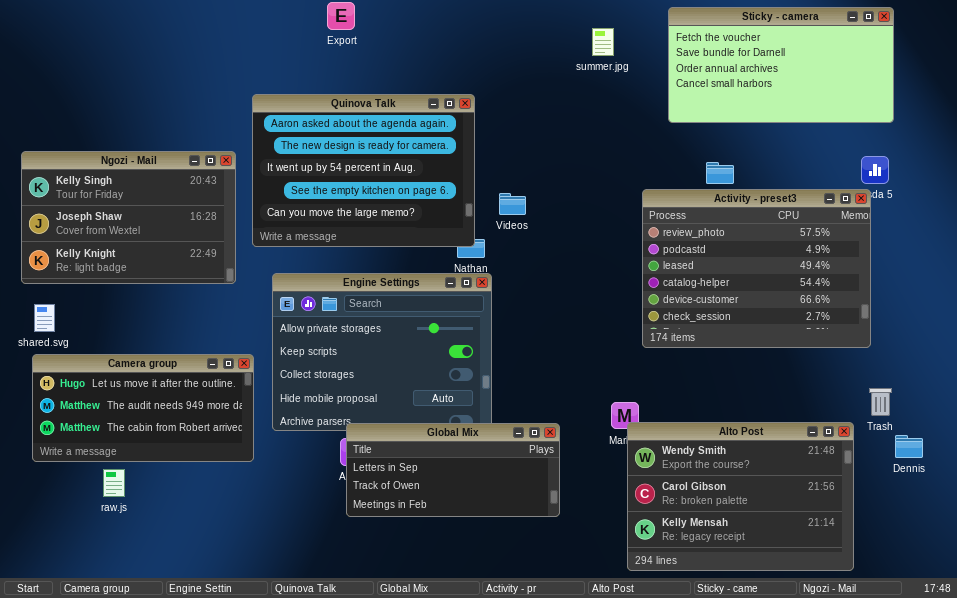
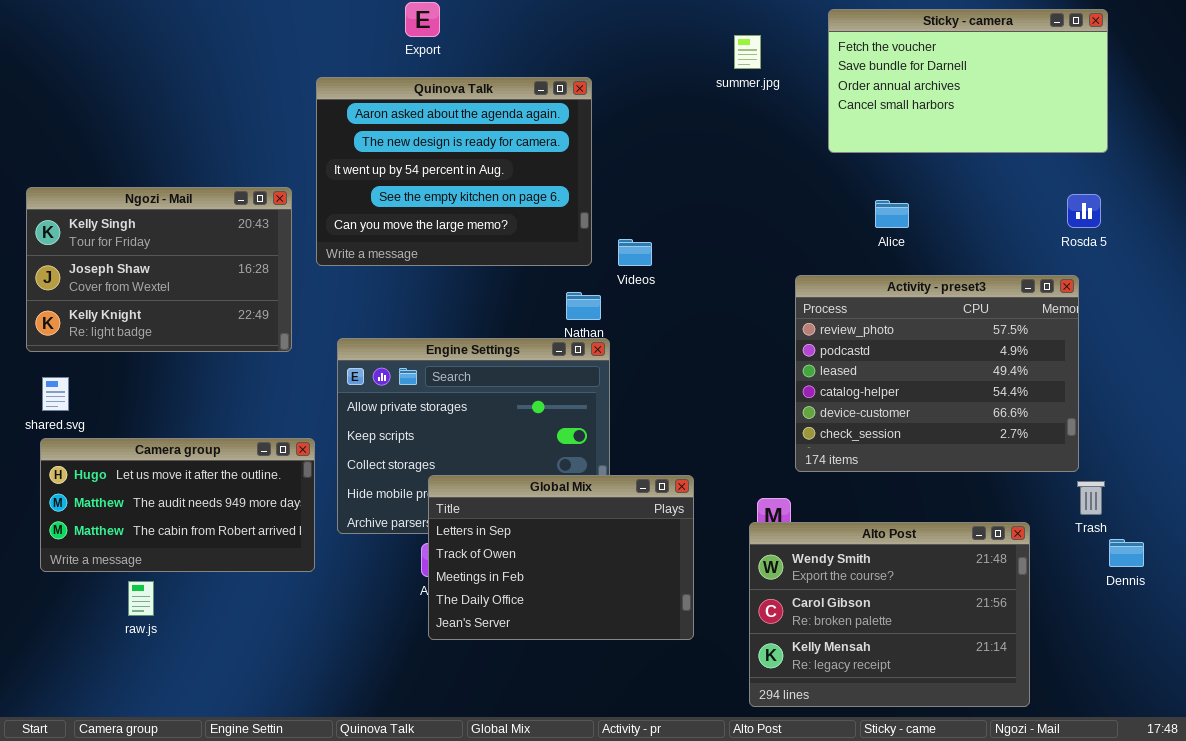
Quinova Talk: [252,94,475,247] -> [316,77,592,266], moved
Activity - preset3: [642,189,871,348] -> [795,275,1079,472], moved
Alto Post: [627,422,854,571] -> [749,522,1030,707], moved
Global Mix: [346,423,560,517] -> [428,475,694,640], resized

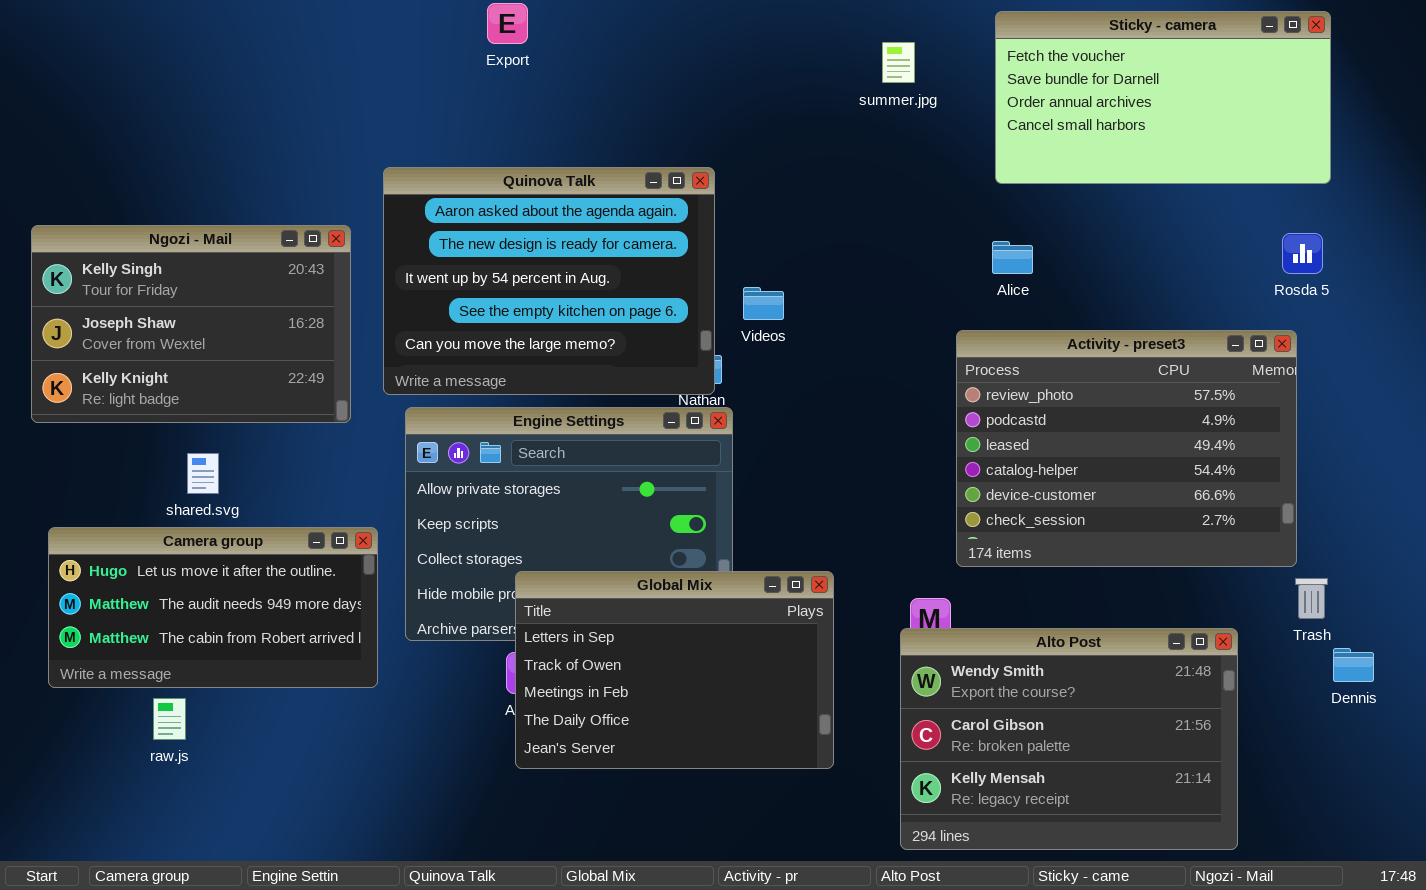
Quinova Talk: [316,77,592,266] -> [383,167,715,395], moved
Alice: [875,200,909,228] -> [992,241,1033,274], moved
shared.svg: [42,377,69,411] -> [187,453,219,494], moved

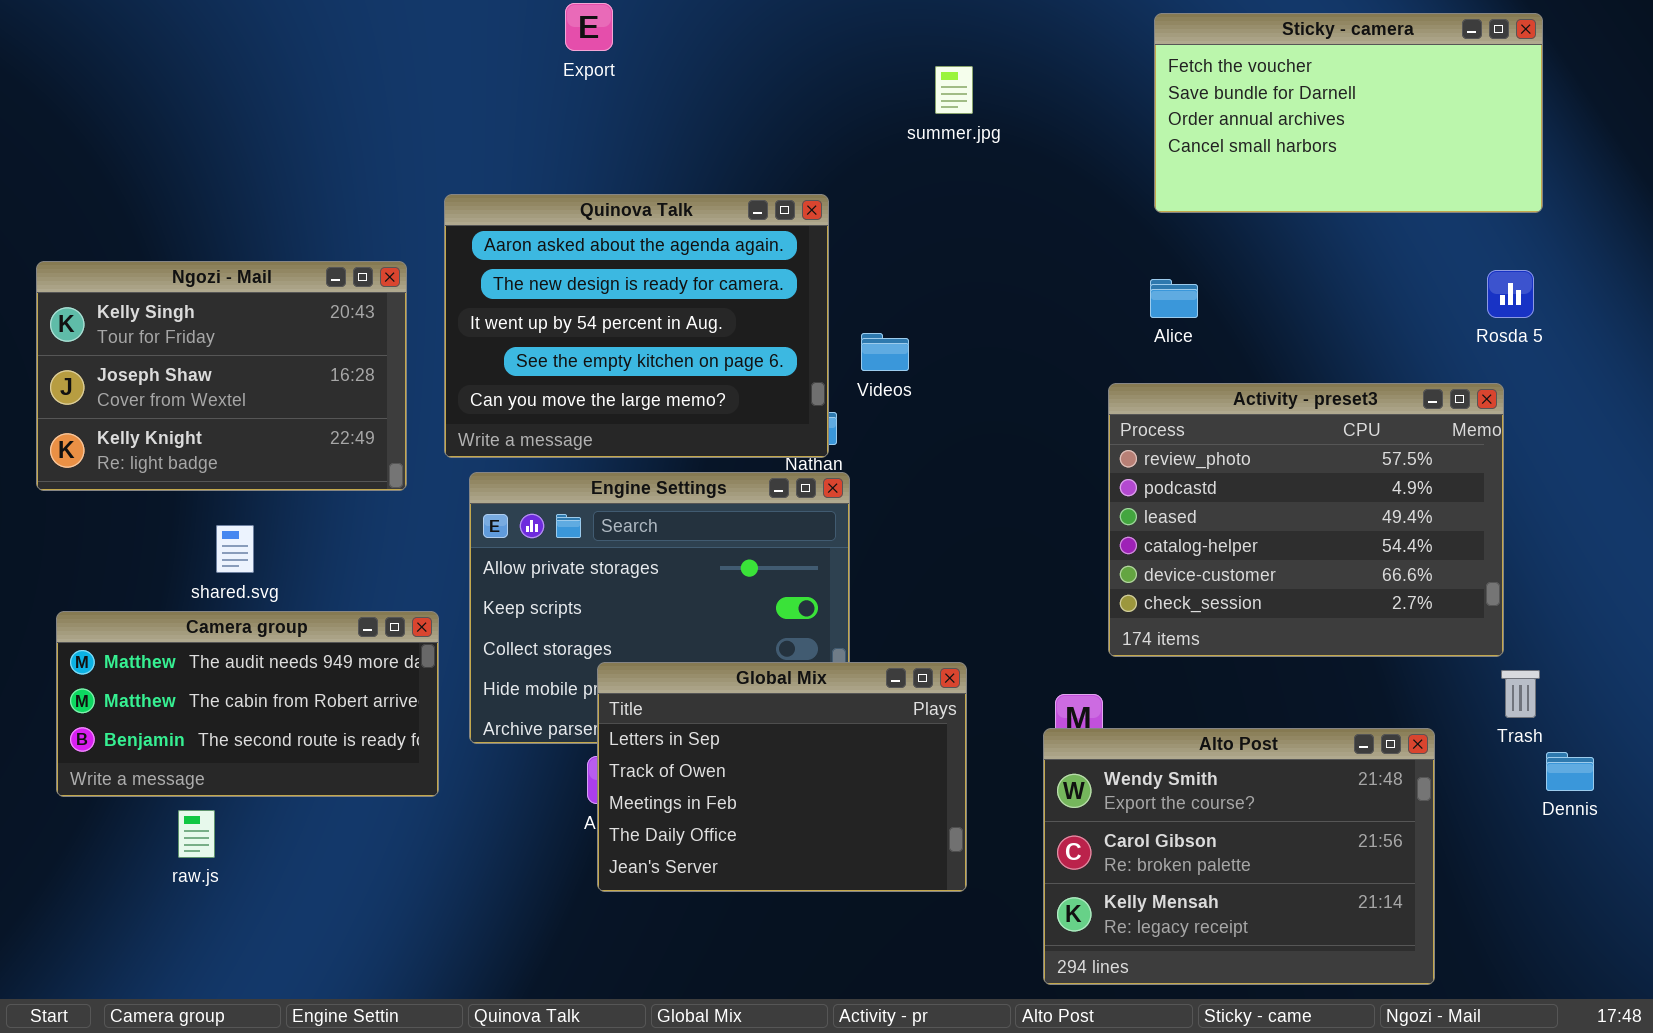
summer.jpg: [882,42,915,83] -> [935,66,973,114], moved
Camera group: [48,527,378,688] -> [56,611,439,797], scrolled down 1 row

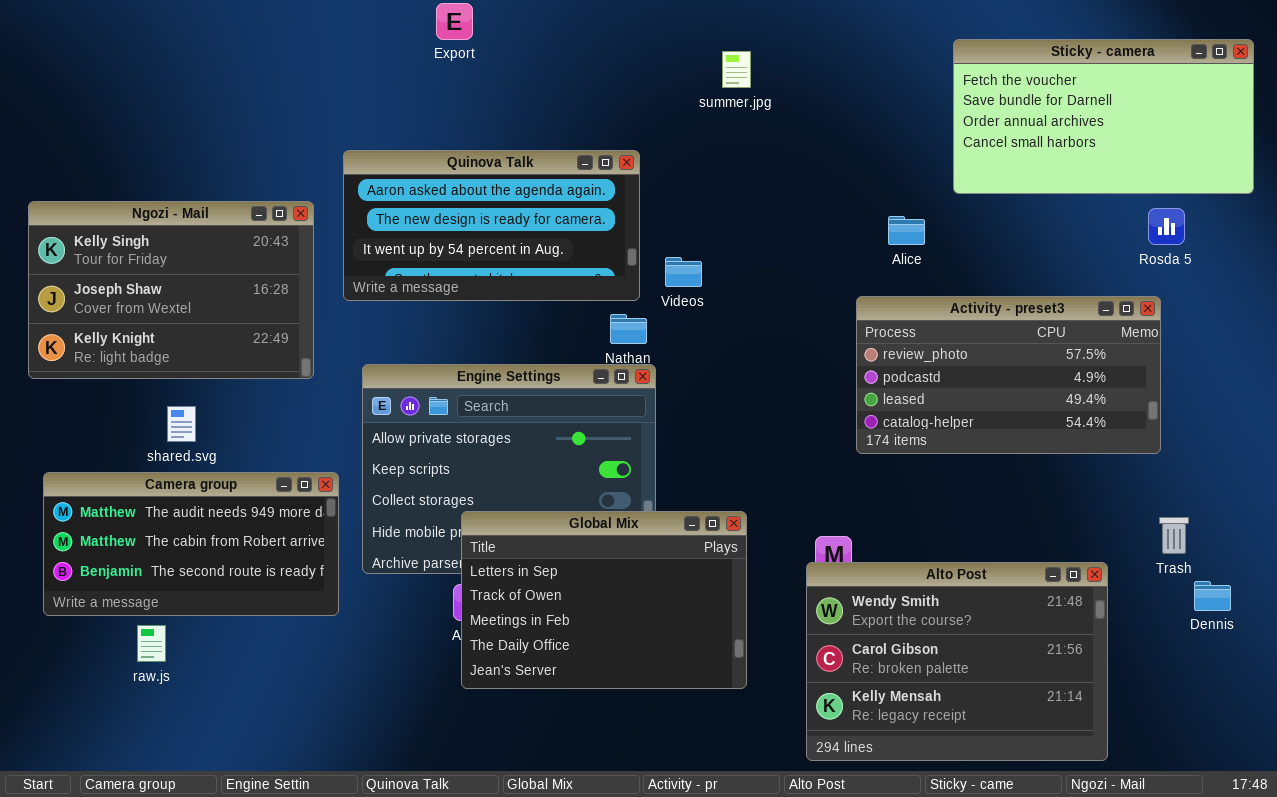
Sticky - camera: [1154,13,1543,213] -> [953,39,1254,194], moved
Quinova Talk: [444,194,829,458] -> [343,150,640,301], resized
Activity - preset3: [1108,383,1504,657] -> [856,296,1161,454], resized

